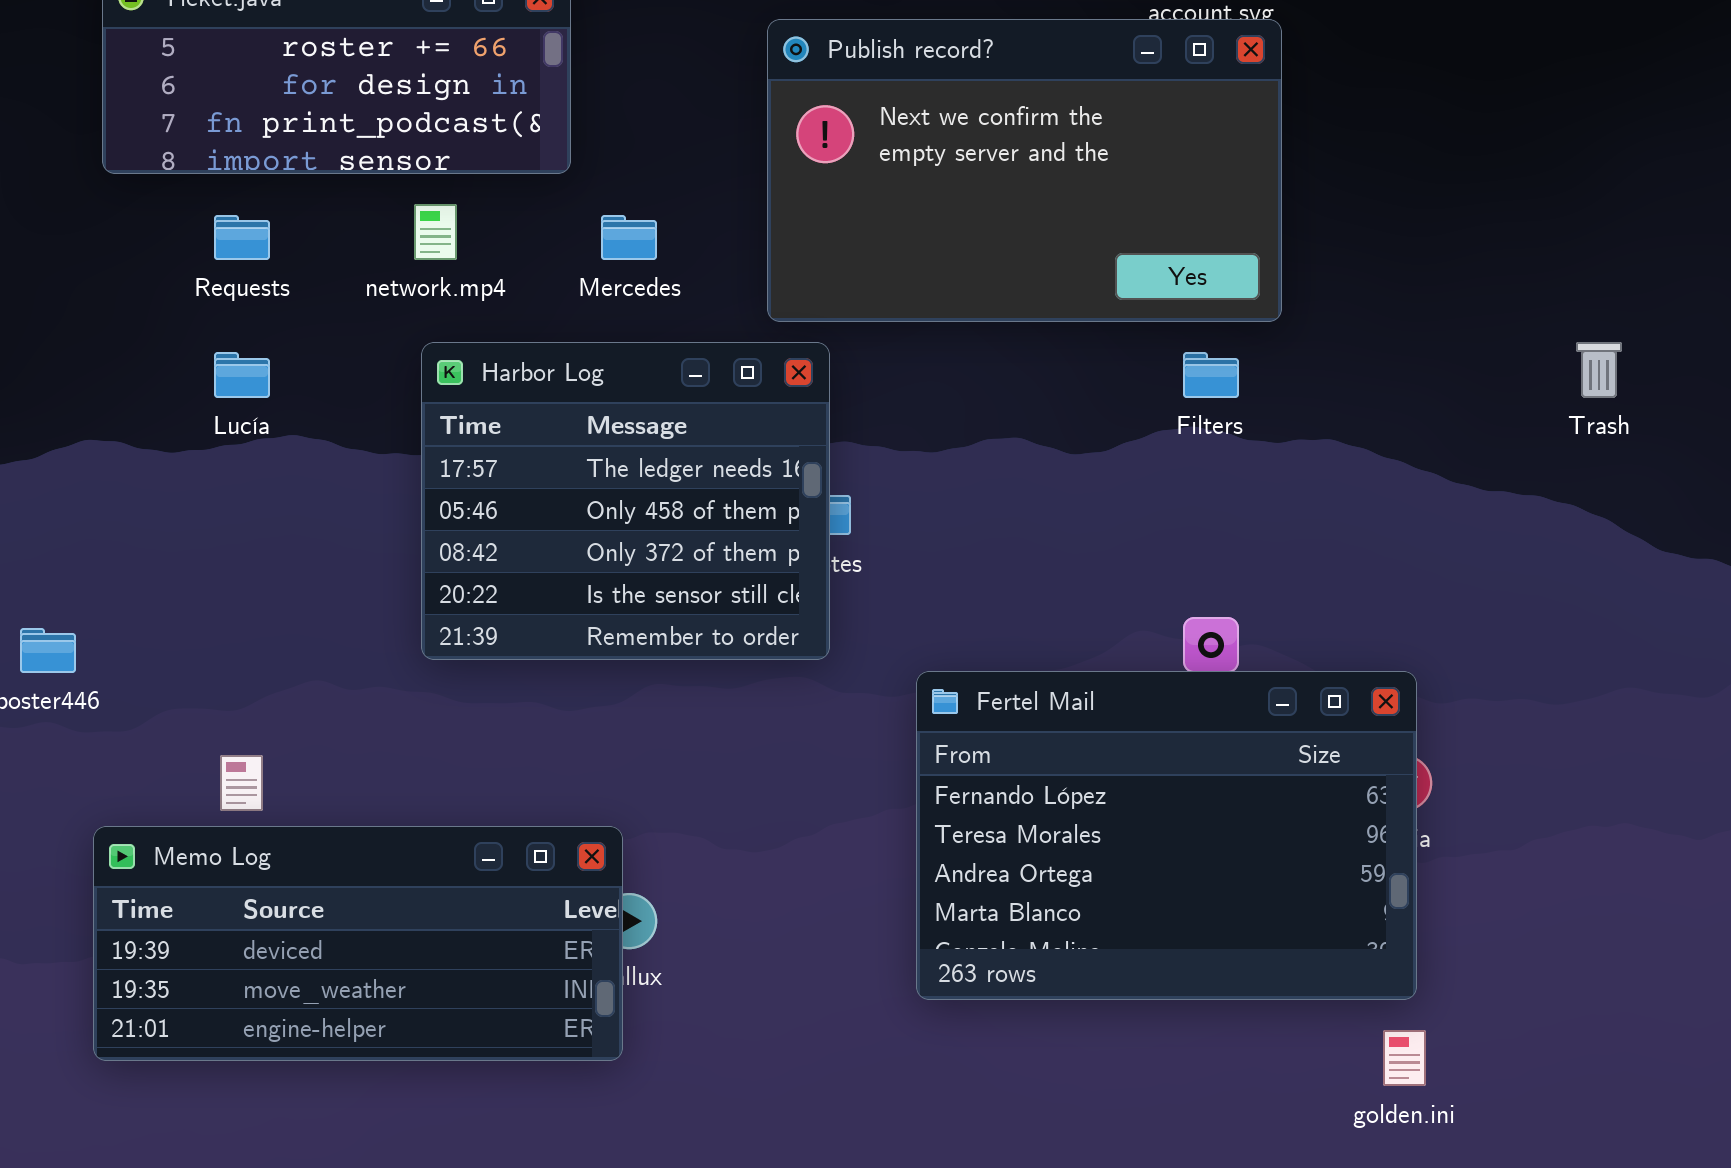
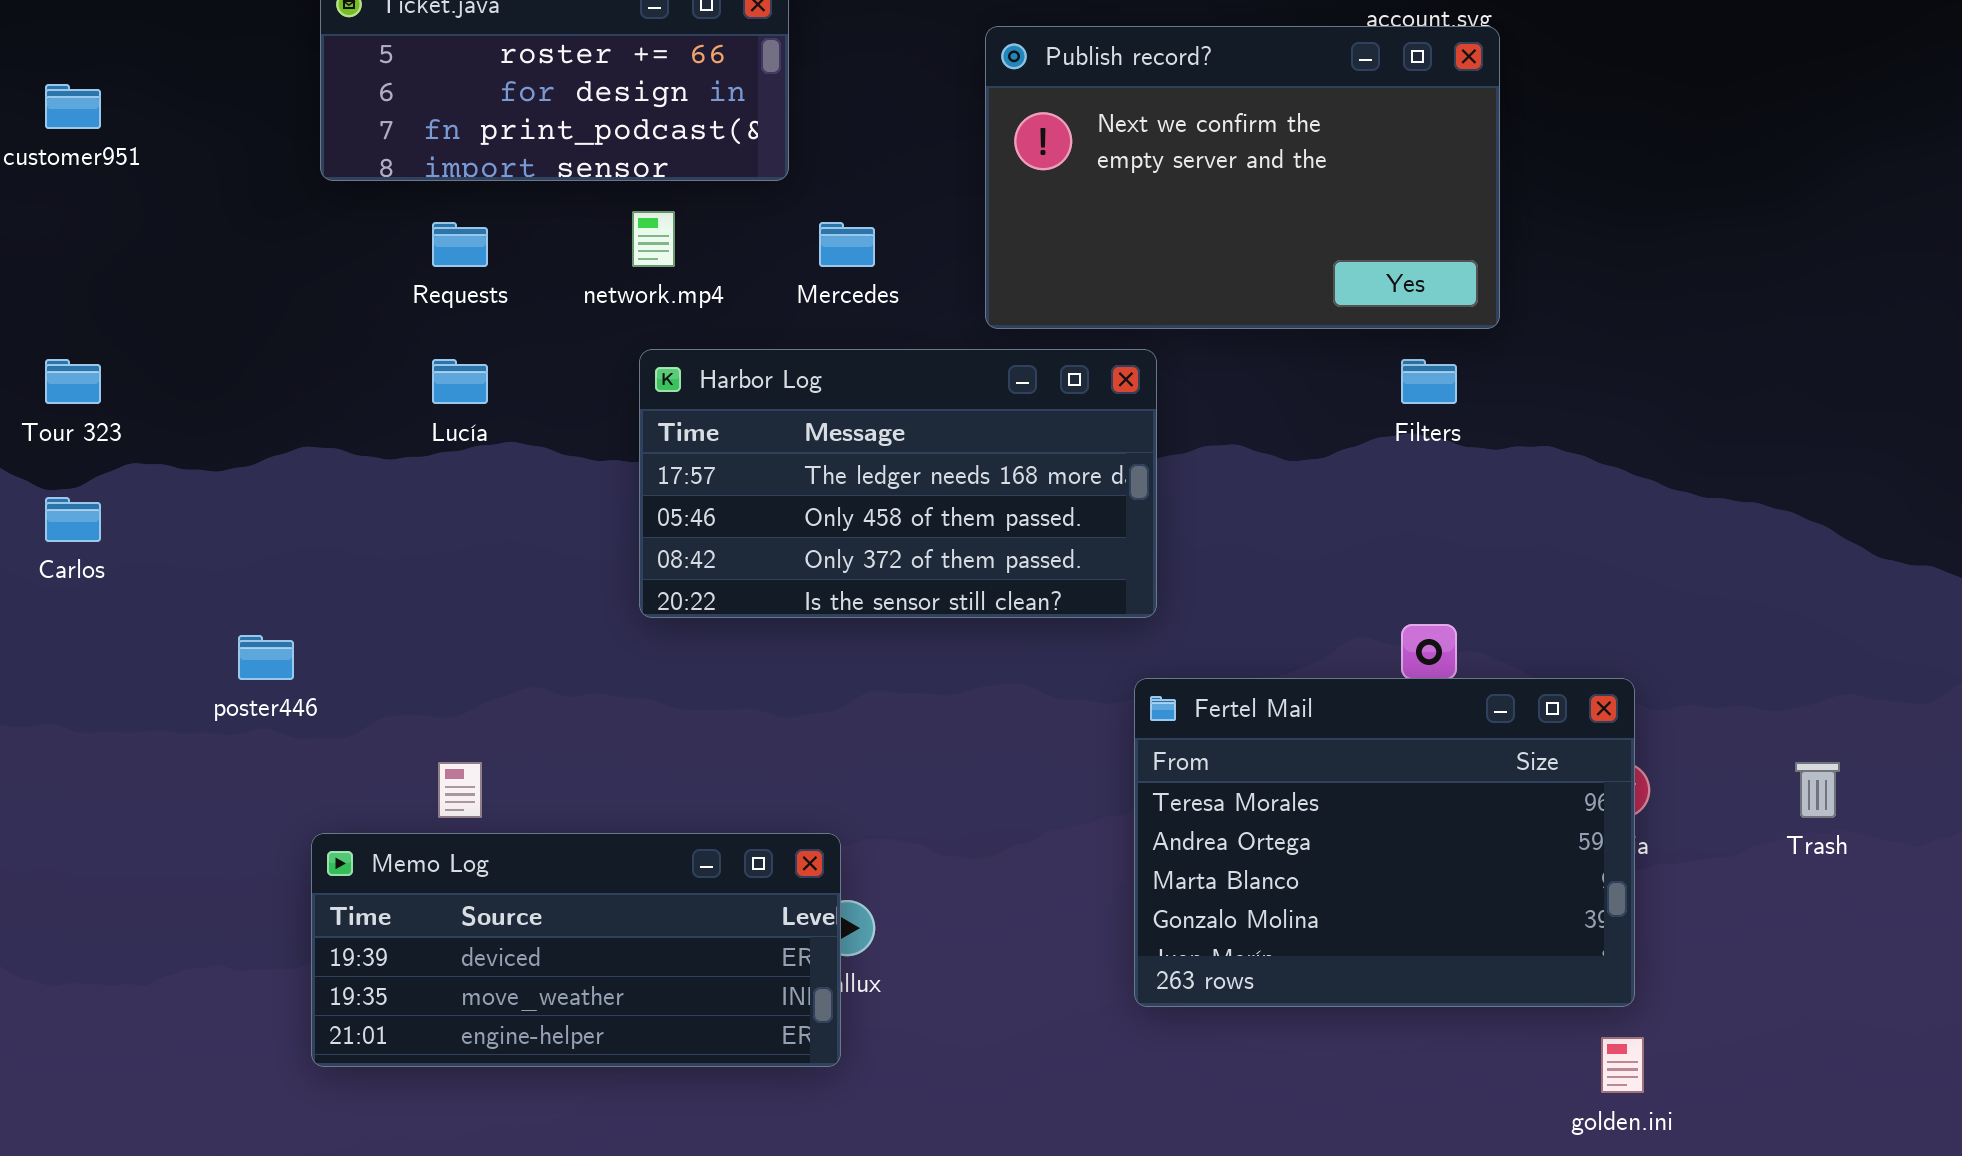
Harbor Log: [421,342,830,660] -> [639,349,1157,618], resized
Trash: [1576,342,1622,398] -> [1795,762,1840,818], moved
Fertel Mail: [916,671,1417,1000] -> [1134,678,1635,1007], scrolled down 1 row

